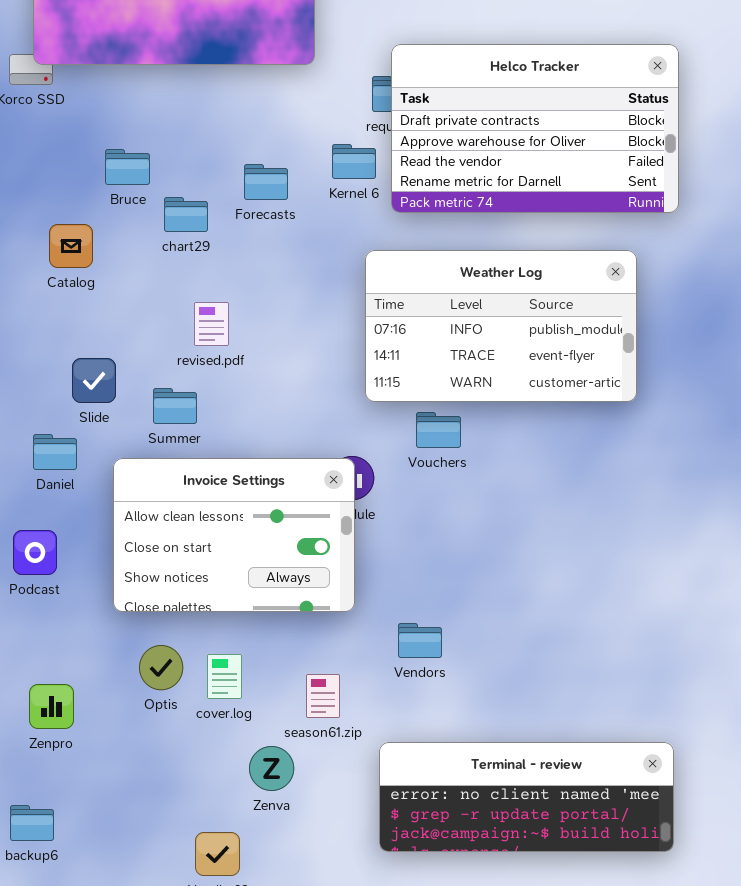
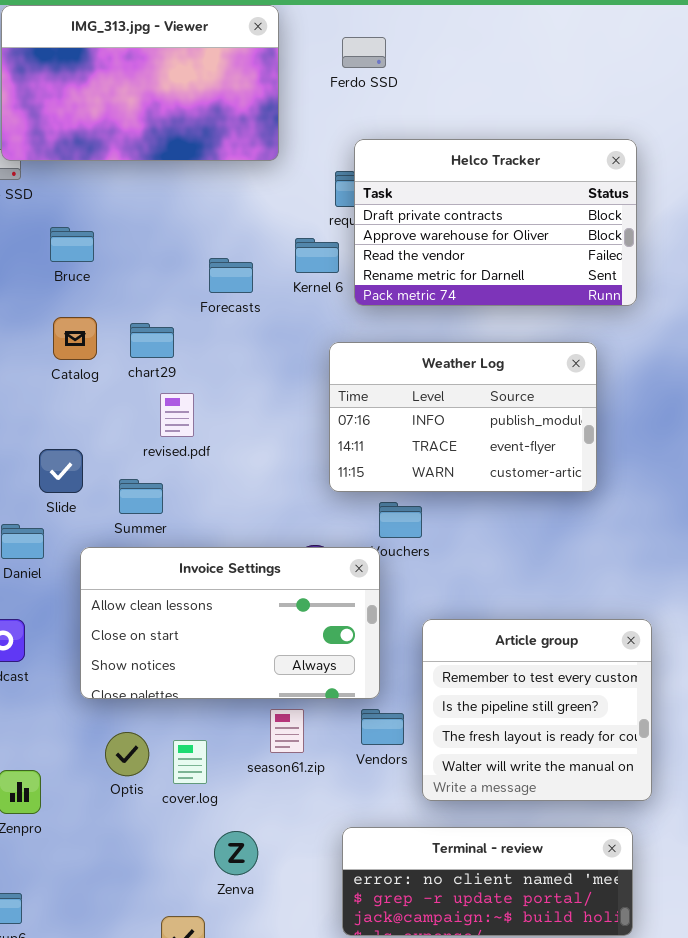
Bruce: [105,149,150,185] -> [50,227,94,262], moved
chart29: [164,197,208,232] -> [130,323,174,358], moved
Catalog: [49,224,93,268] -> [53,317,97,360], moved
Invoice Settings: [113,458,355,612] -> [80,547,380,699], resized
Article group: none -> [422,619,652,801], opened
season61.zip: [306,674,340,718] -> [270,709,304,753], moved

